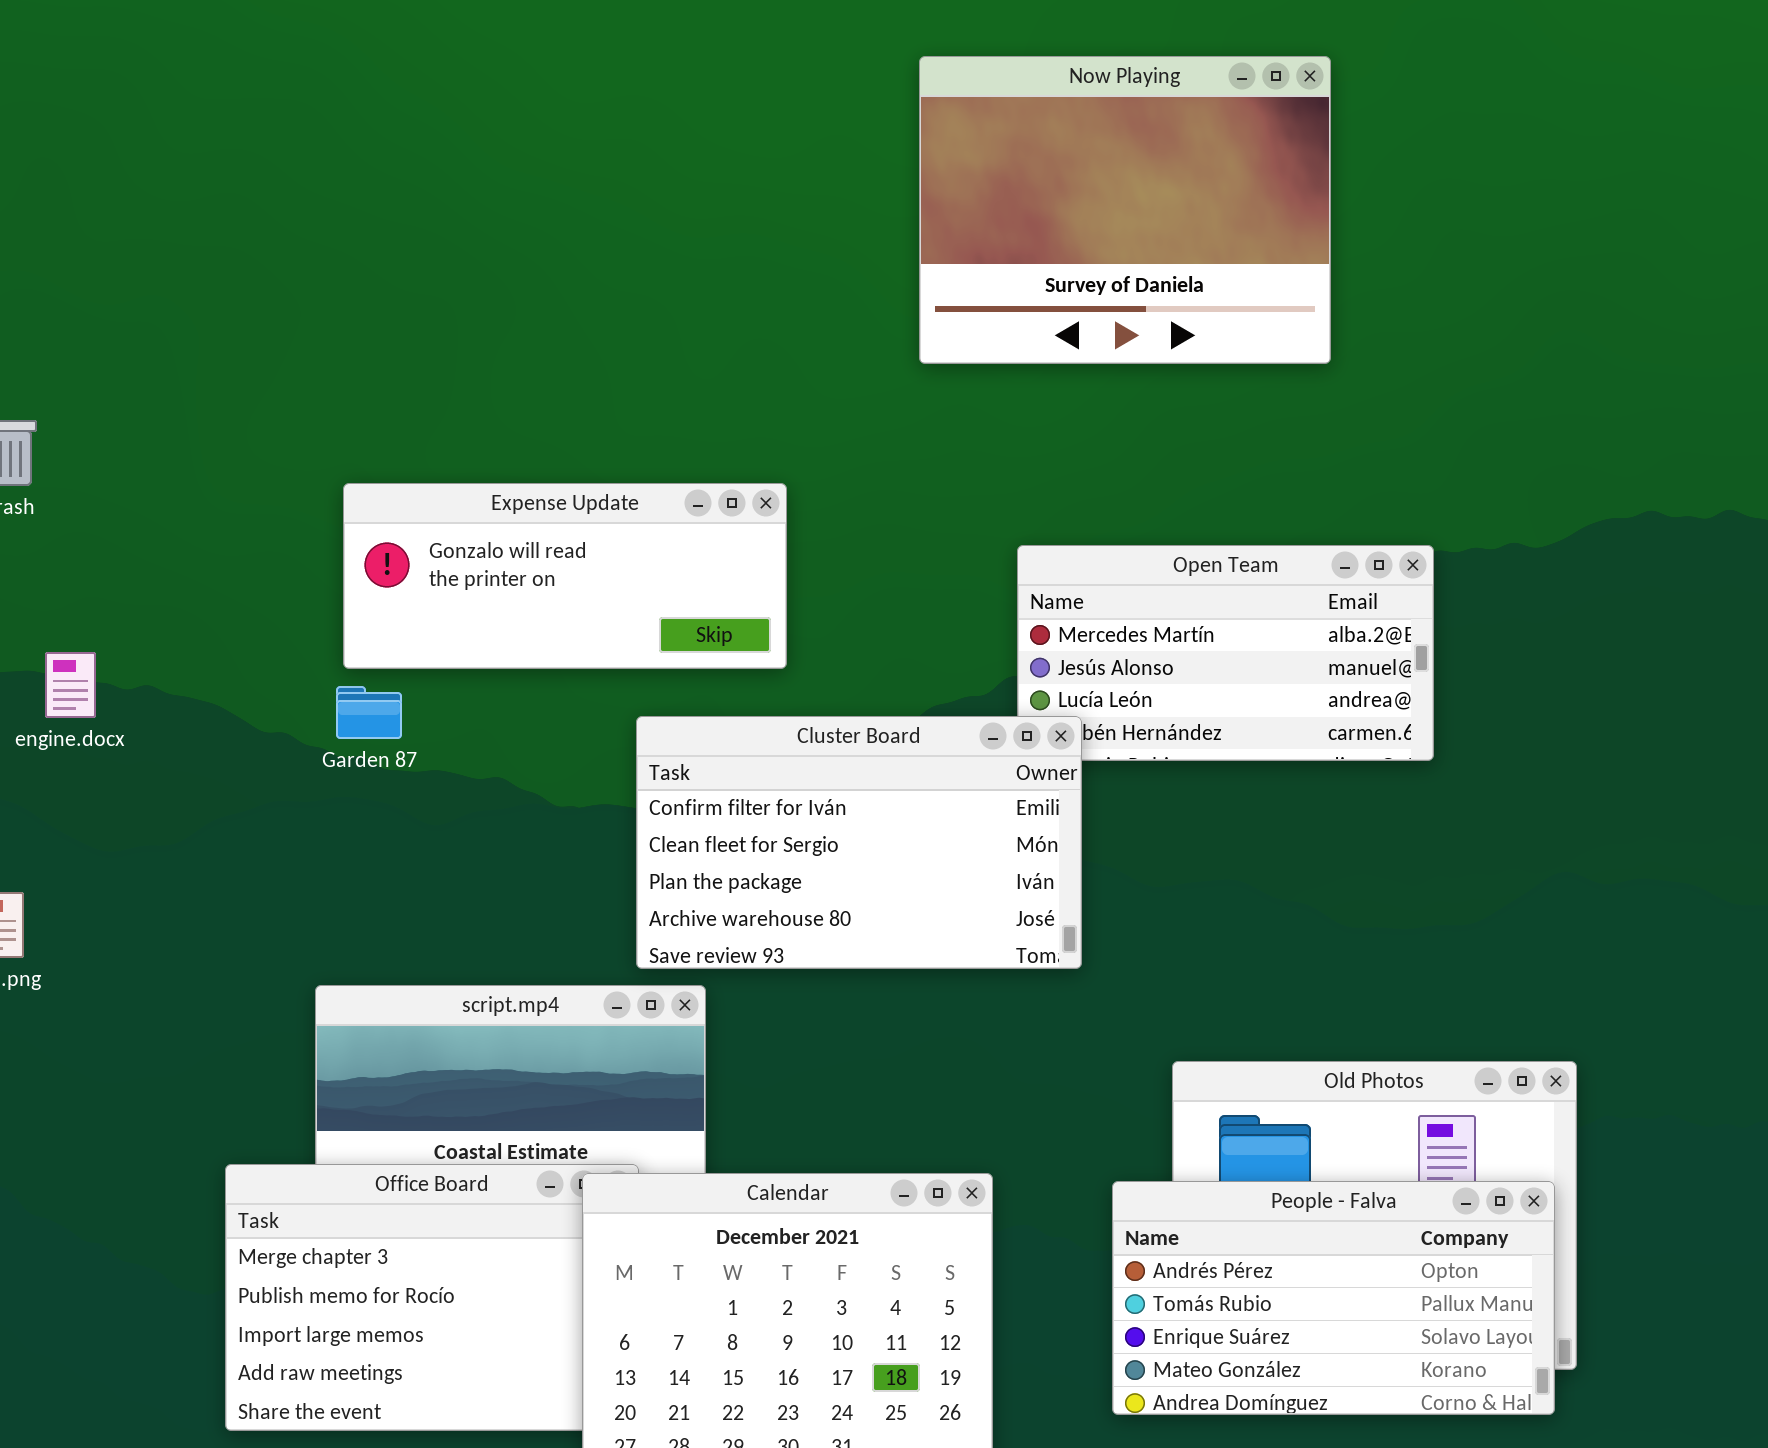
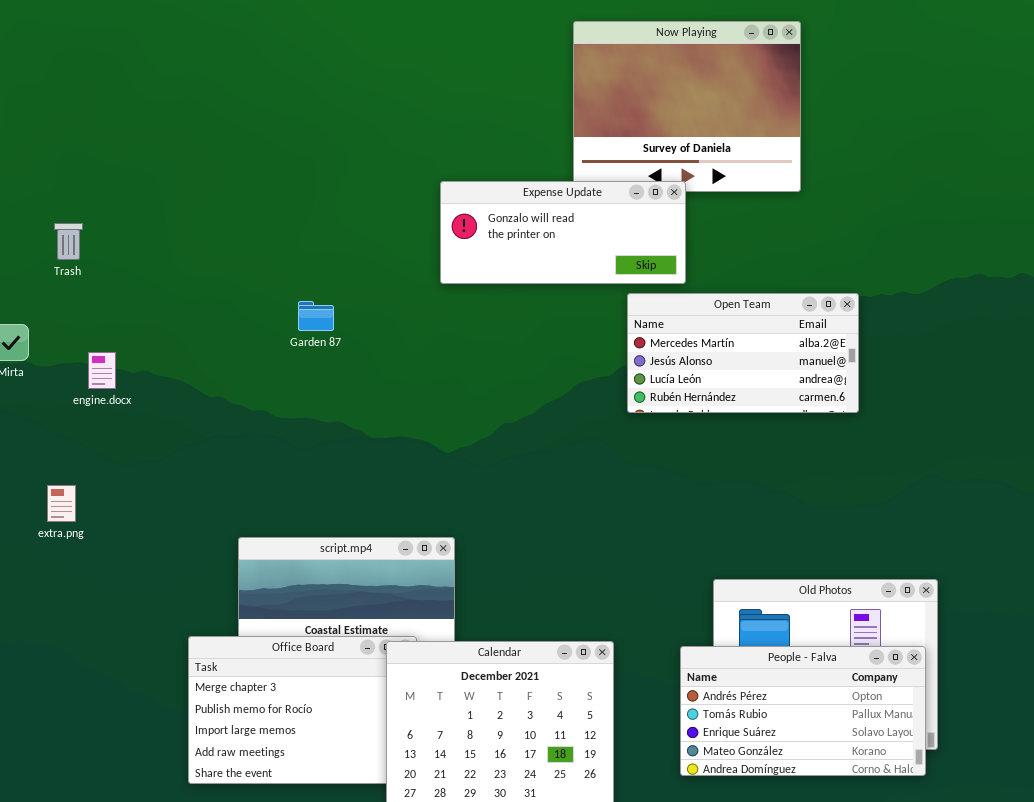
Expense Update: [343,483,787,669] -> [440,181,686,284], moved
Garden 87: [336,686,402,739] -> [298,301,334,331], moved
Cluster Board: [636,716,1082,969] -> none, closed

